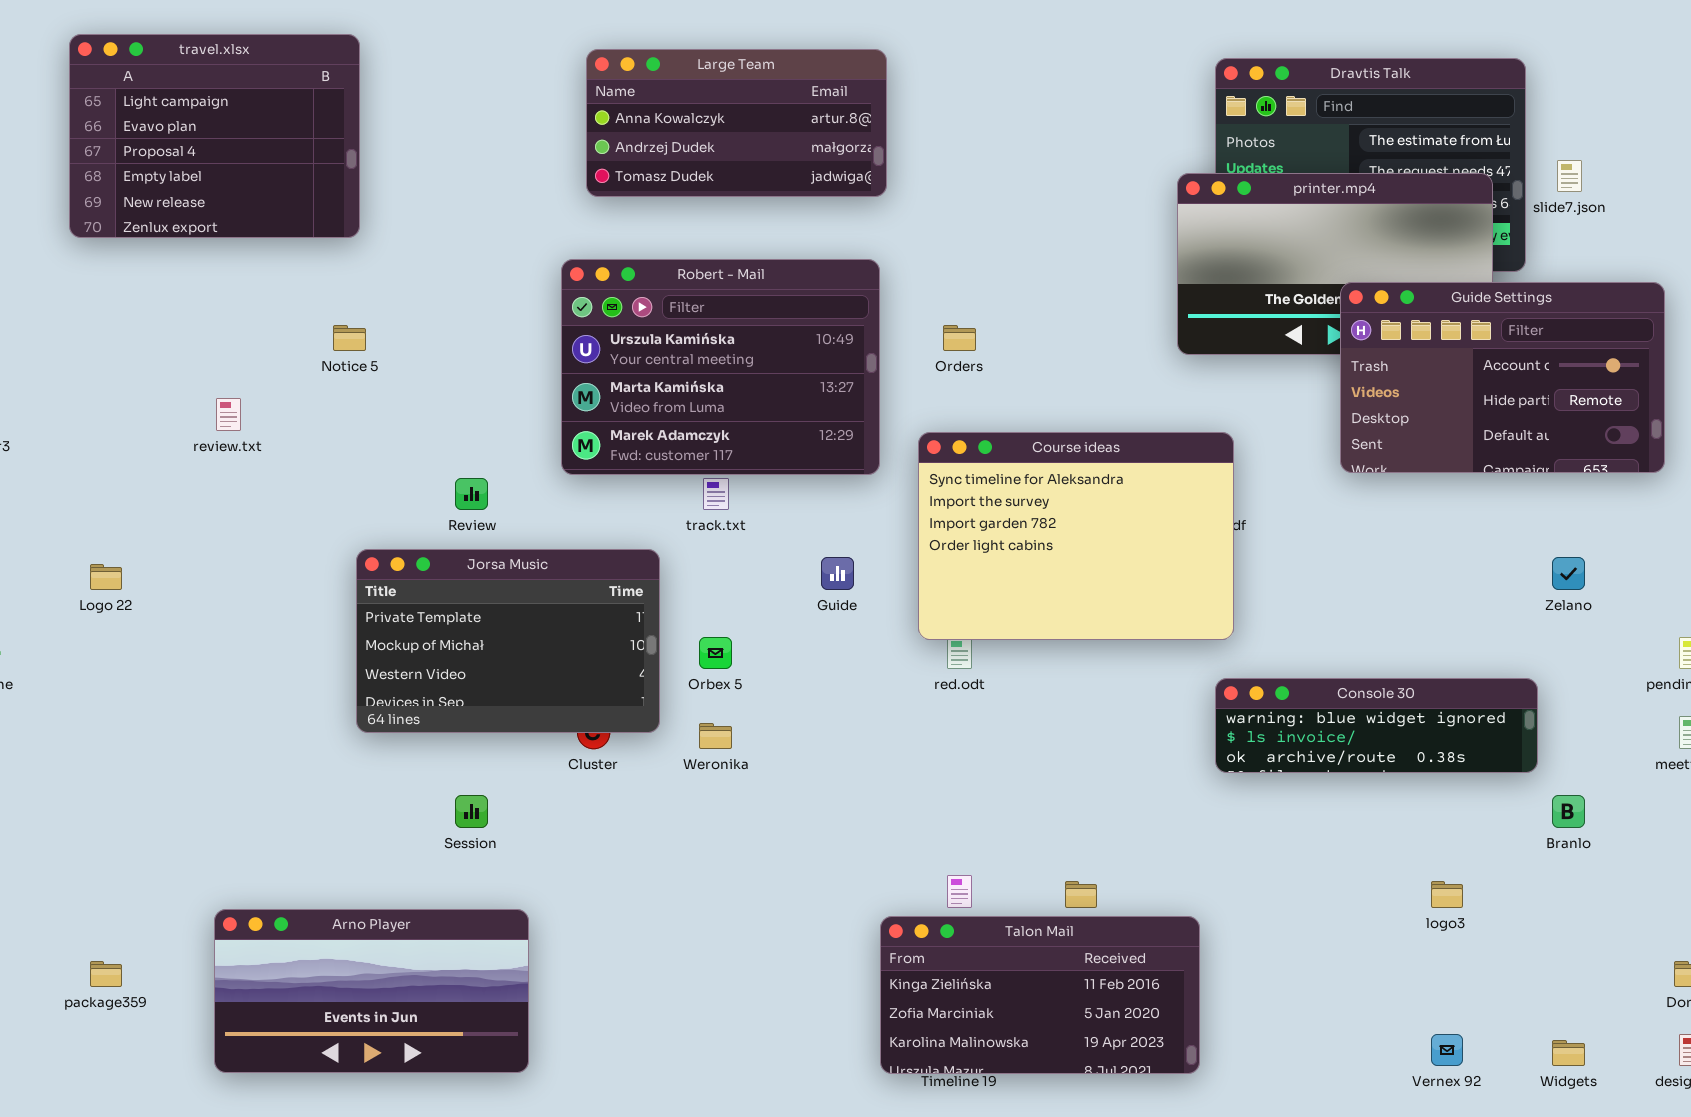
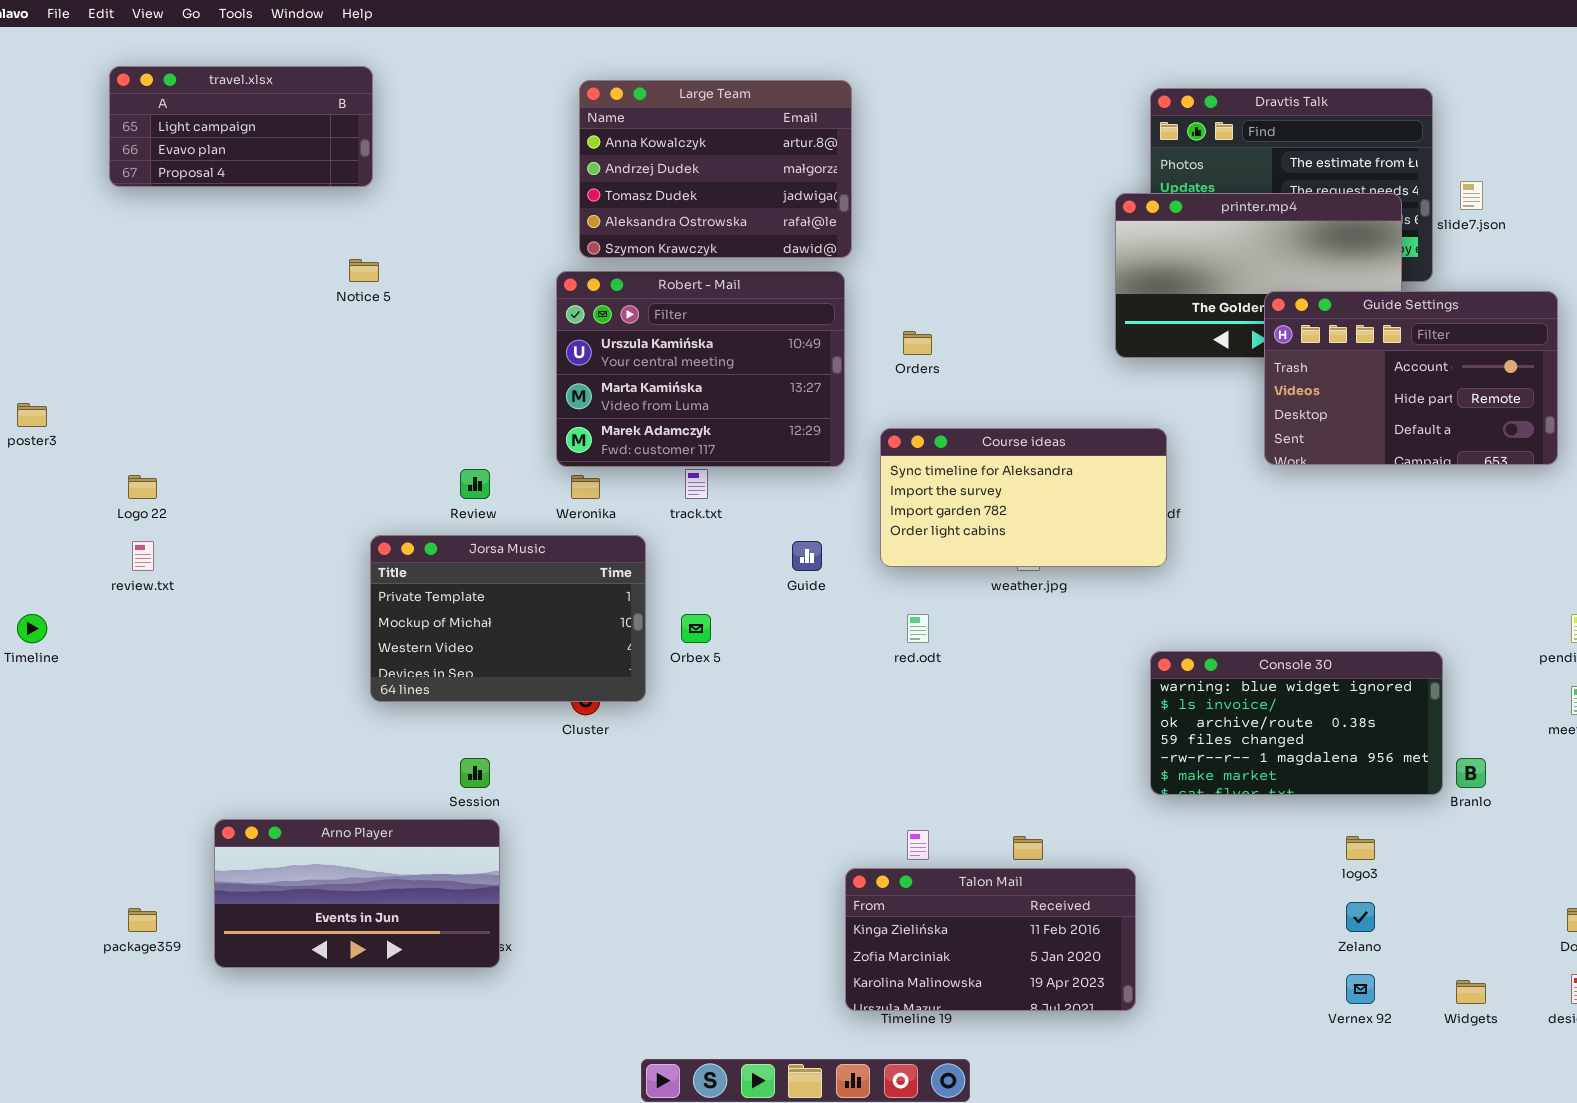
travel.xlsx: [69,34,360,238] -> [109,66,373,187], resized
Large Team: [586,49,887,197] -> [579,80,852,258], resized
Notice 5: [333,325,366,351] -> [349,259,379,282], moved
review.txt: [216,398,241,431] -> [132,541,154,571], moved
Course ideas: [918,432,1234,640] -> [880,428,1167,567], resized
Zelano: [1552,557,1585,590] -> [1346,902,1375,932], moved
Logo 22: [90,564,122,590] -> [128,475,157,499], moved
Console 30: [1215,678,1538,773] -> [1150,651,1443,795], resized
Weronika: [699,723,732,749] -> [571,475,600,499], moved
Arno Player: [214,909,529,1073] -> [214,819,500,968], moved

